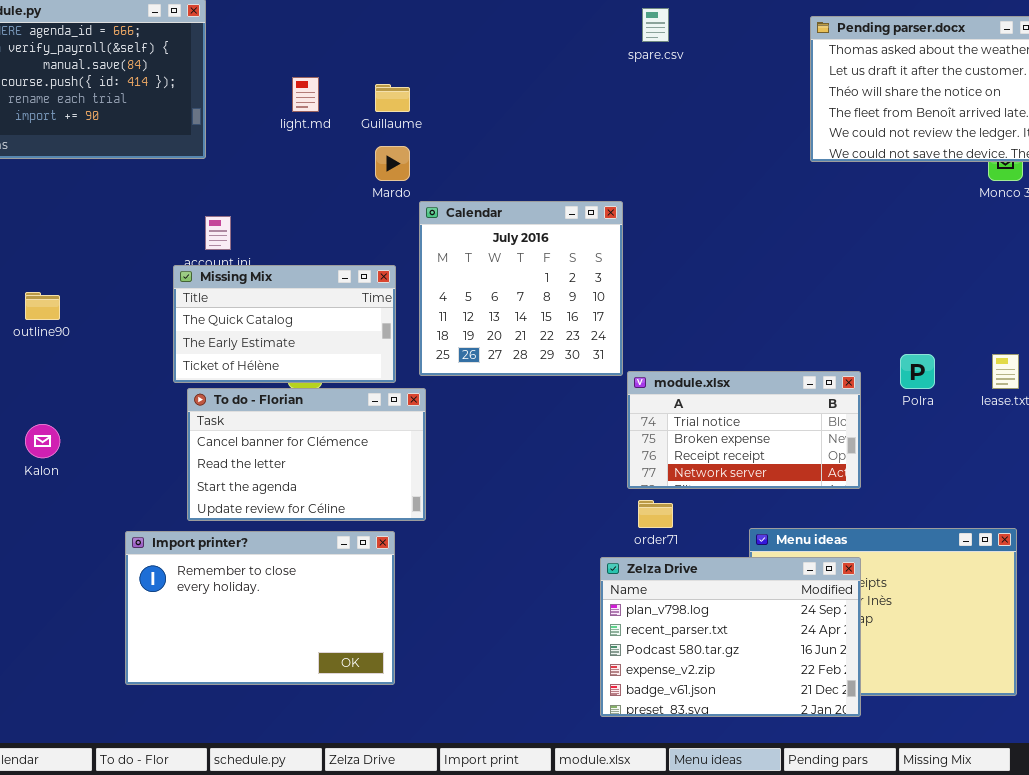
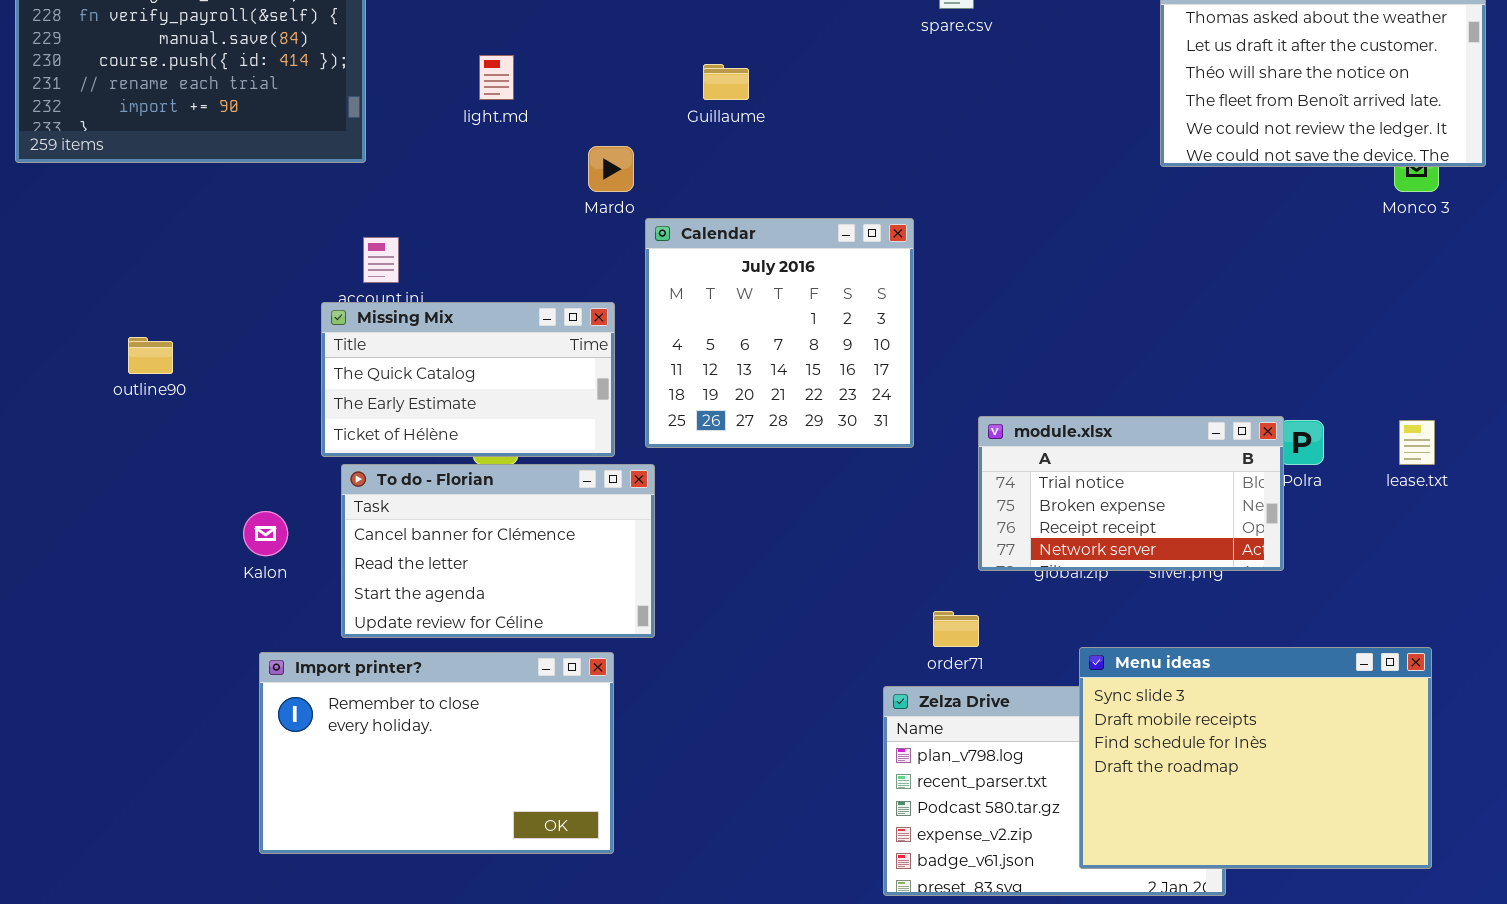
Guillaume: [375,84,410,112] -> [703,64,749,100], moved
module.xlsx: [627,371,861,489] -> [978,416,1284,571], moved
Kalon: [25,424,60,458] -> [243,511,288,556], moved
Menu ideas: [749,528,1017,696] -> [1079,647,1432,869], raised

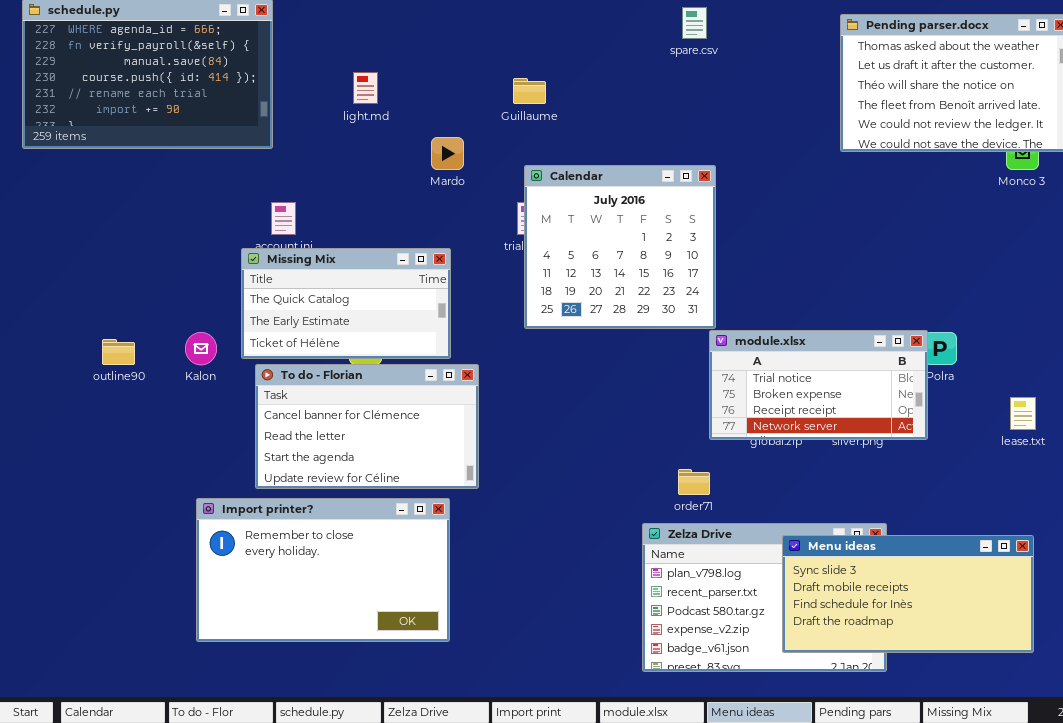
Calendar: [645,218,914,448] -> [524,165,716,329], moved
outline90: [128,337,173,374] -> [102,339,135,365], moved
lease.txt: [1399,420,1435,465] -> [1010,397,1036,430], moved
Kalon: [243,511,288,556] -> [185,332,217,365], moved
Menu ideas: [1079,647,1432,869] -> [782,535,1034,653], resized

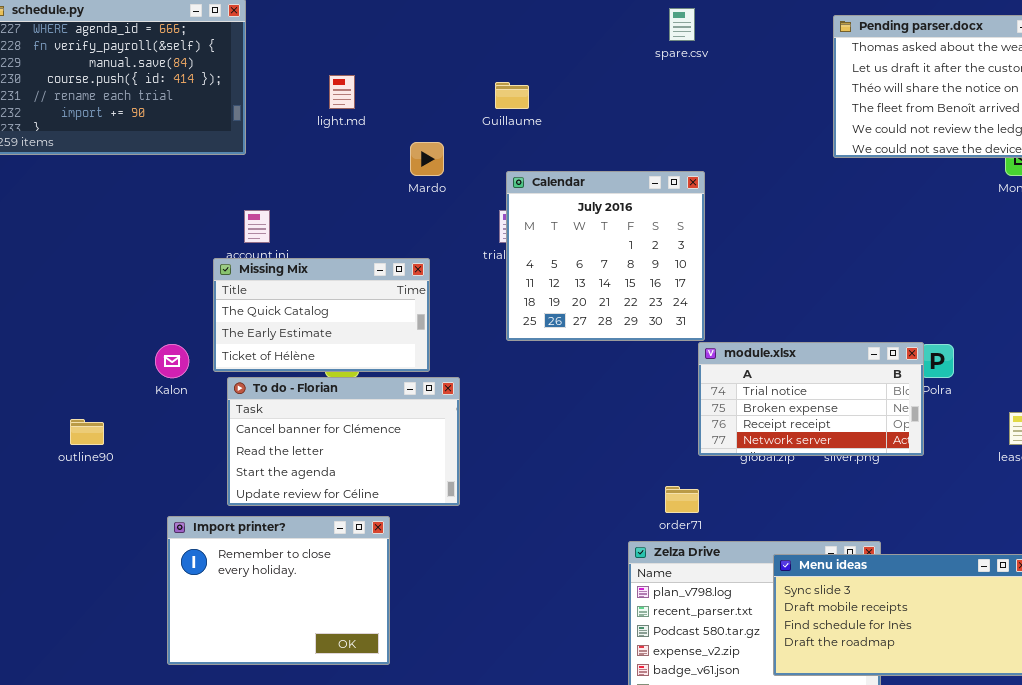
outline90: [102,339,135,365] -> [70,419,104,445], moved
Import printer?: [196,498,450,642] -> [167,516,390,665], resized

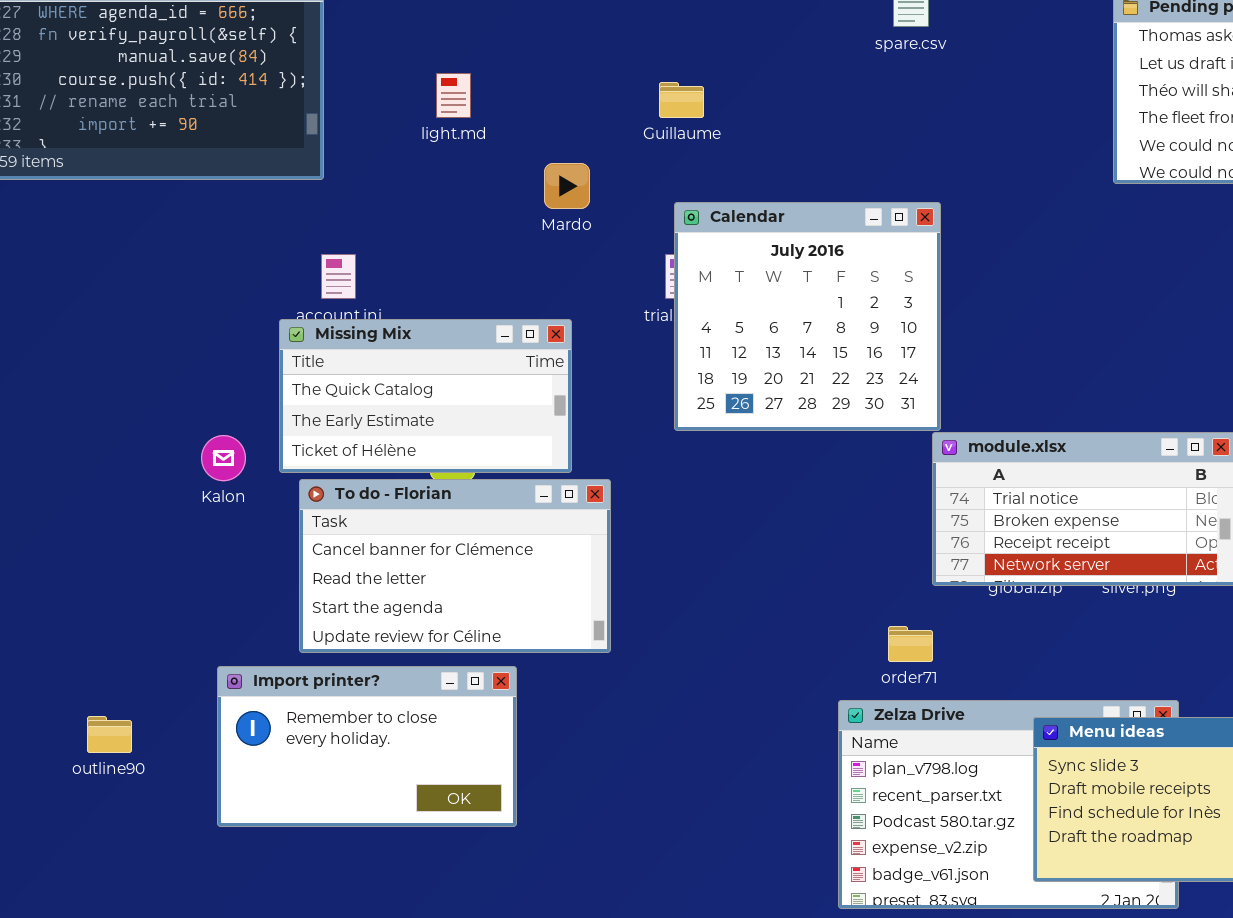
outline90: [70,419,104,445] -> [87,716,132,753], moved
Import printer?: [167,516,390,665] -> [217,666,517,827], resized

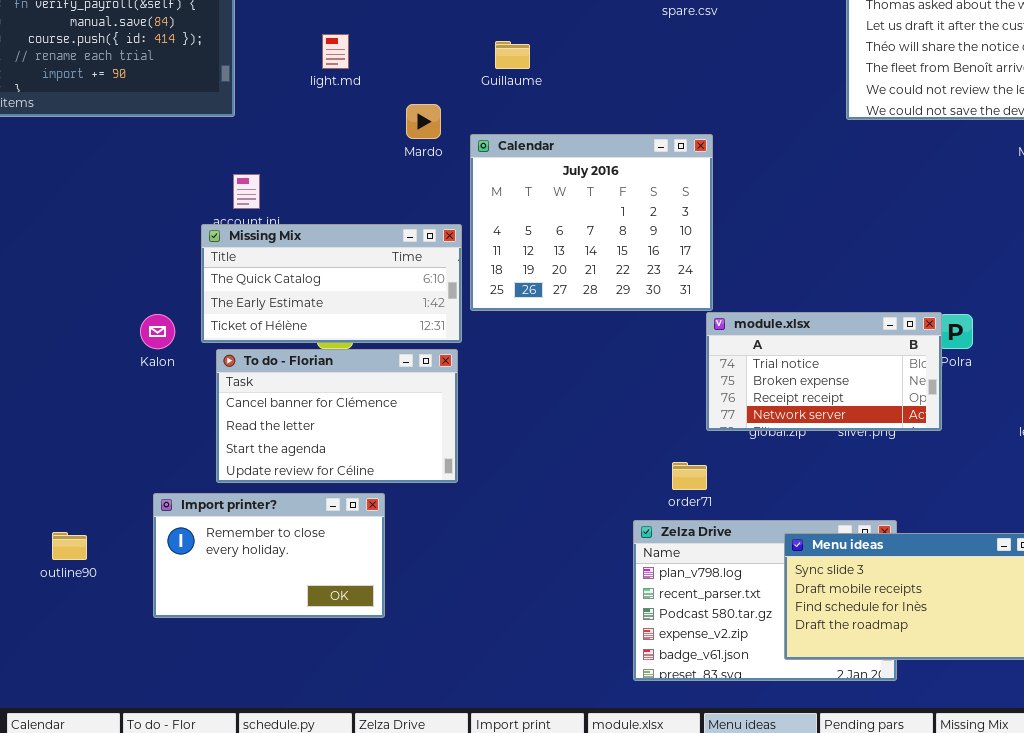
Calendar: [674,202,941,431] -> [470,134,713,311], resized
Missing Mix: [279,319,572,473] -> [201,224,462,343], resized

